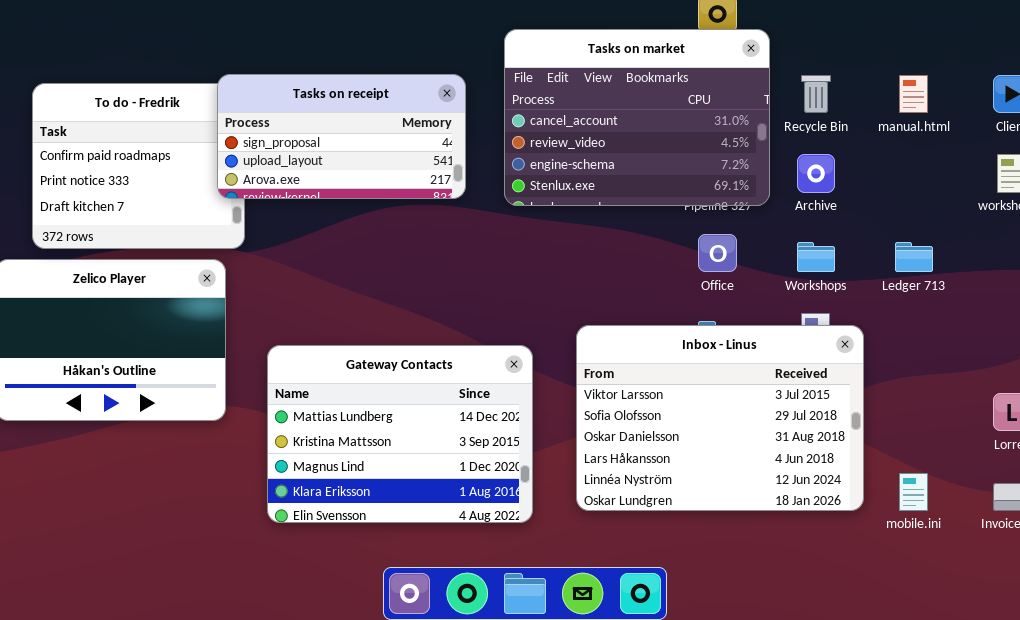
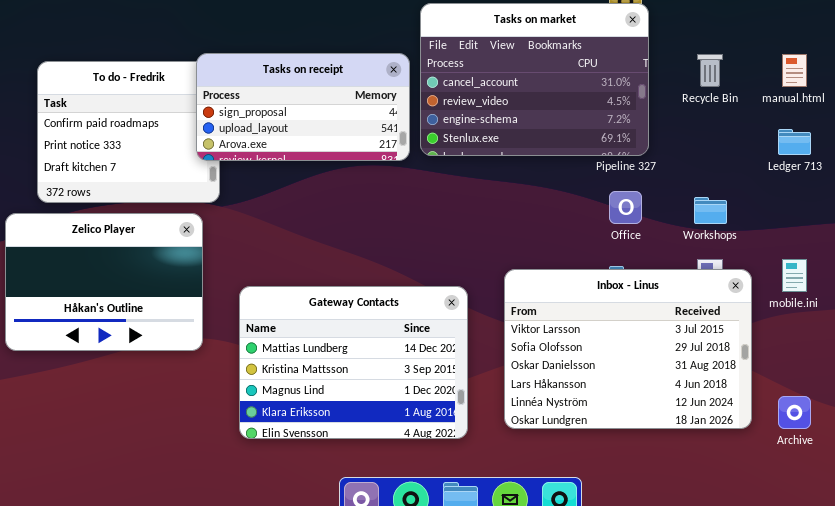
Tasks on market: [504,29,770,206] -> [420,3,649,156], moved
Archive: [797,154,835,193] -> [778,396,811,429], moved
Ledger 713: [895,242,933,272] -> [778,129,811,155], moved
mobile.ini: [899,473,928,511] -> [782,259,807,292], moved

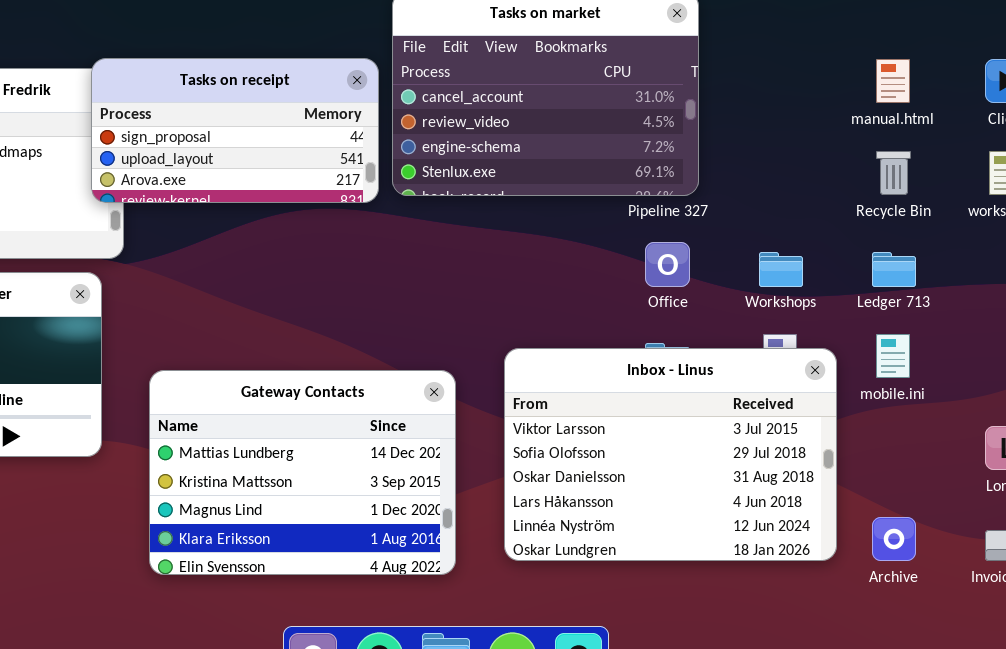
Recycle Bin: [697,54,723,87] -> [876,151,911,195], moved
Ledger 713: [778,129,811,155] -> [872,252,916,287], moved

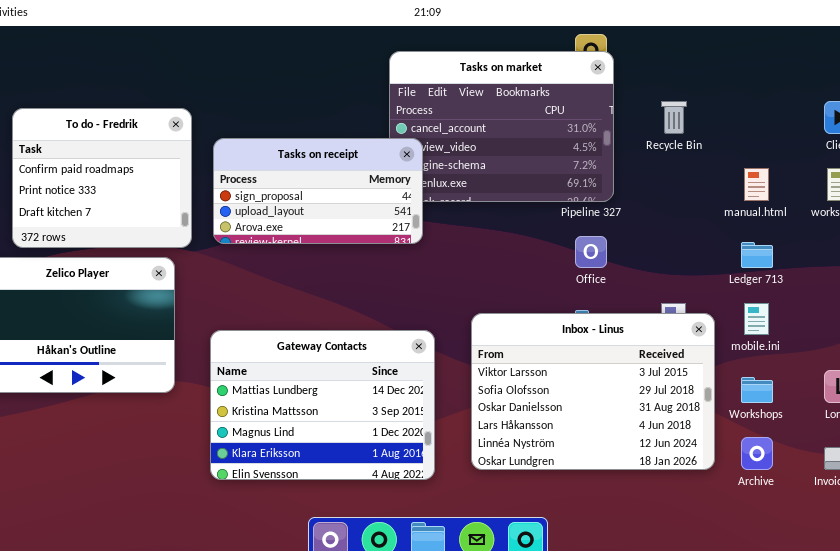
Tasks on receipt: [91,58,379,203] -> [213,138,423,244], moved
manual.html: [876,59,910,103] -> [744,168,769,201], moved
Recycle Bin: [876,151,911,195] -> [661,101,687,134], moved
Workshops: [759,252,803,287] -> [741,377,773,403], moved

